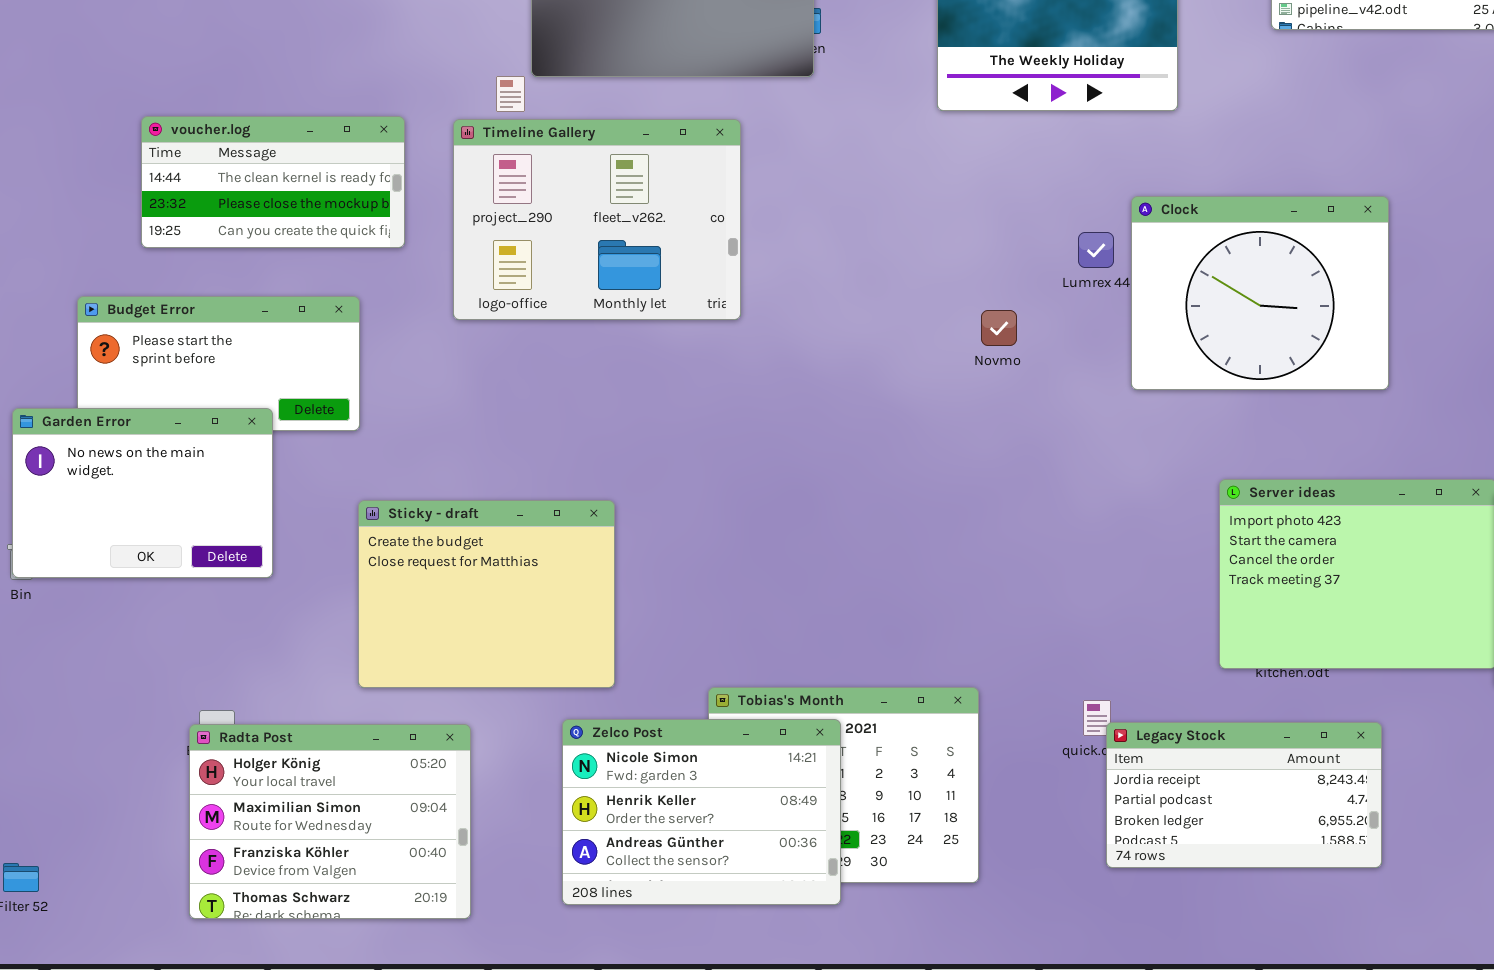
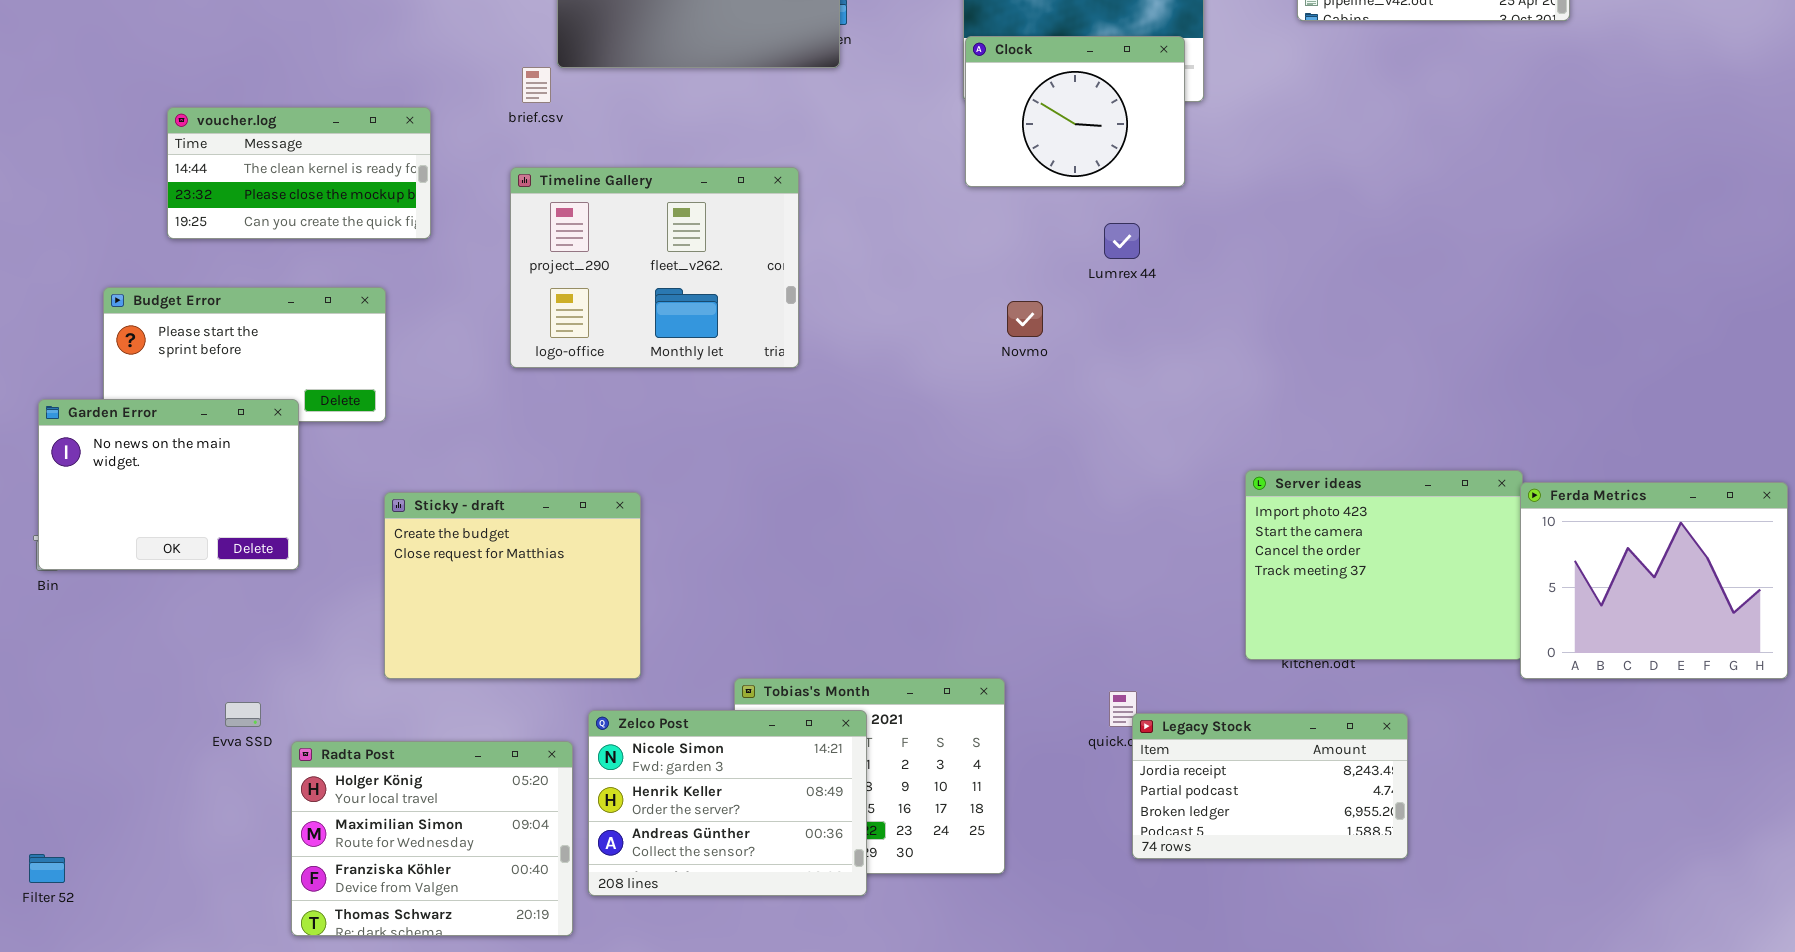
Timeline Gallery: [453,119,741,320] -> [510,167,799,368], moved
Clock: [1131,196,1389,390] -> [965,36,1185,187], moved, resized
Radta Post: [189,724,471,919] -> [291,741,573,936], moved

